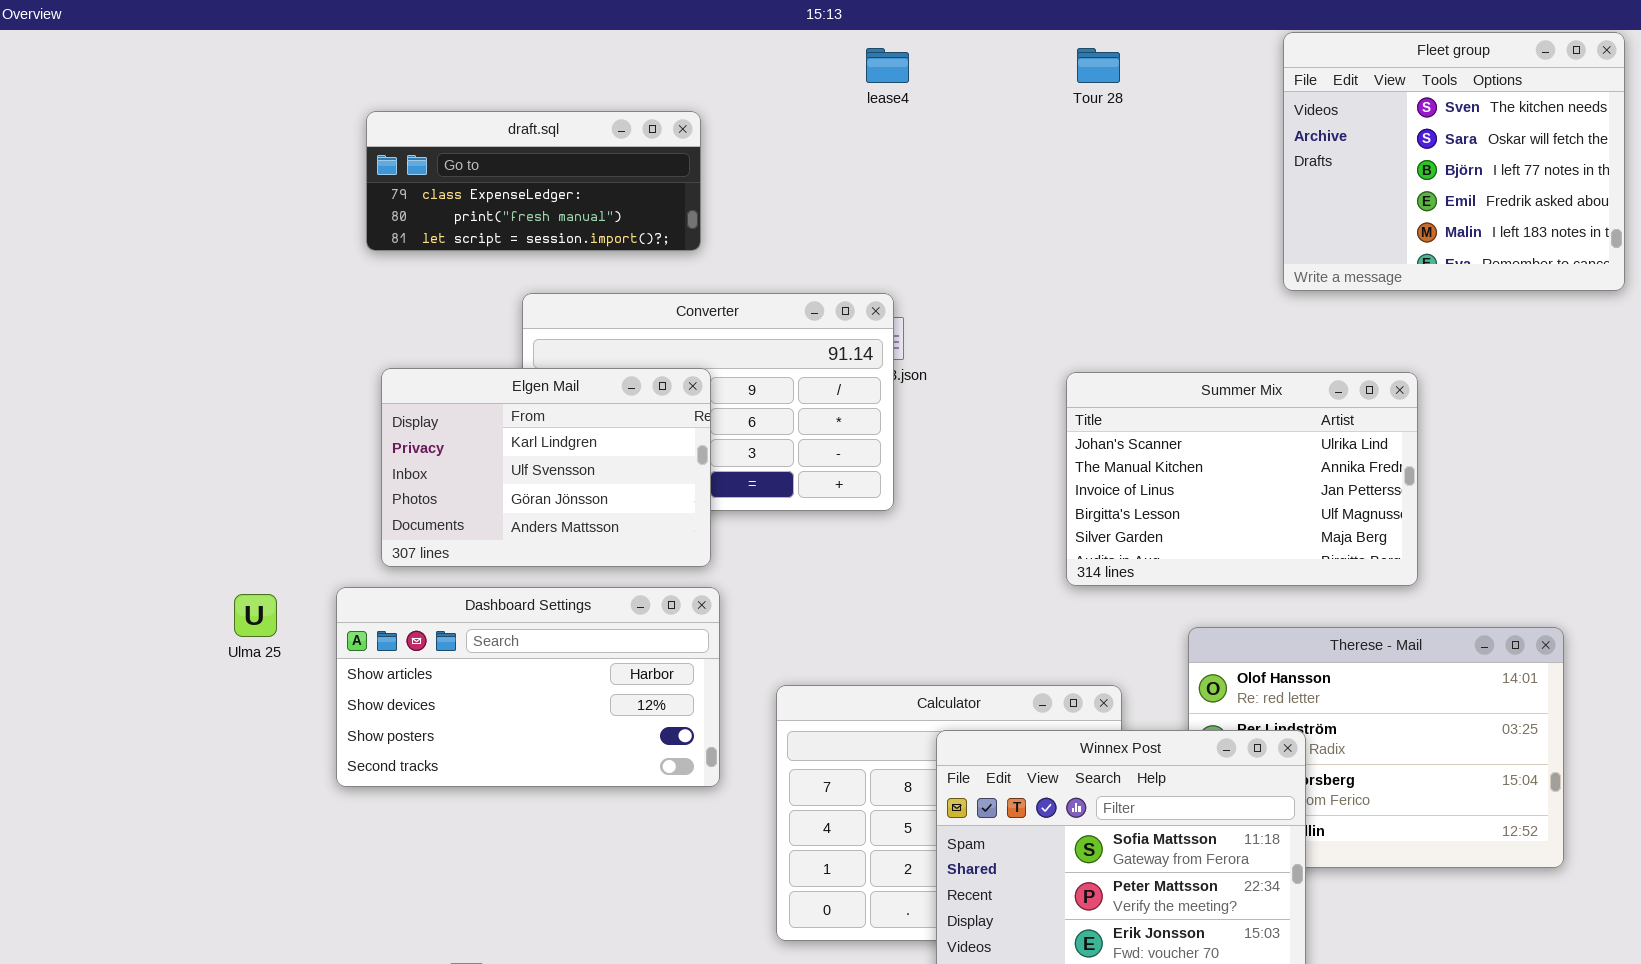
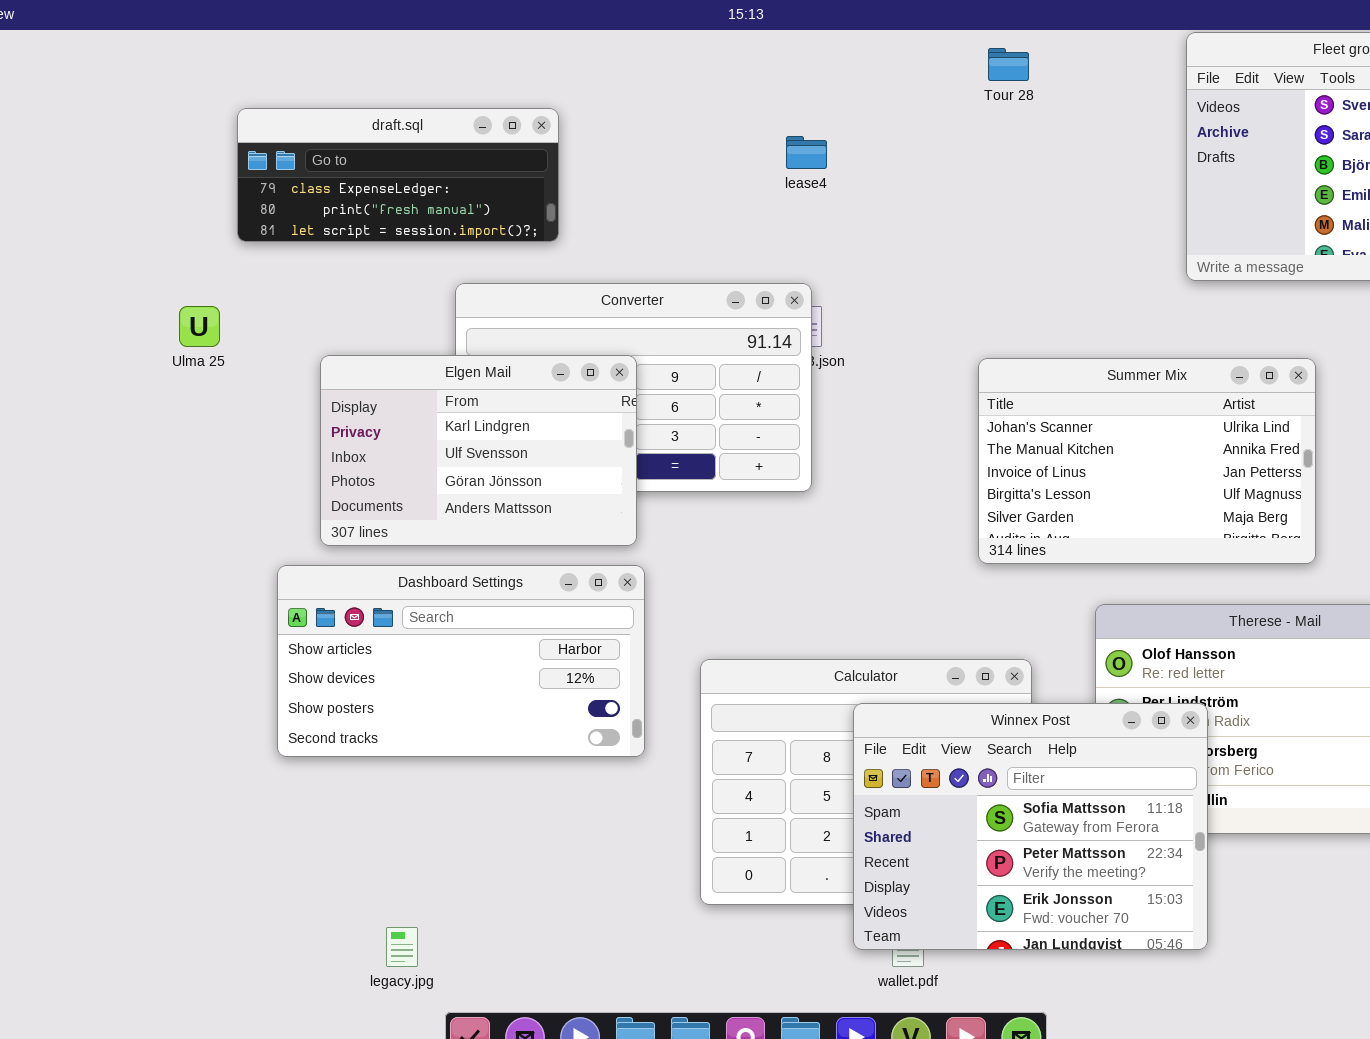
lease4: [866,48,909,83] -> [786,136,827,169], moved
draft.sql: [366,111,701,251] -> [237,108,559,242], moved
Ulma 25: [234,594,277,637] -> [179,306,220,347], moved

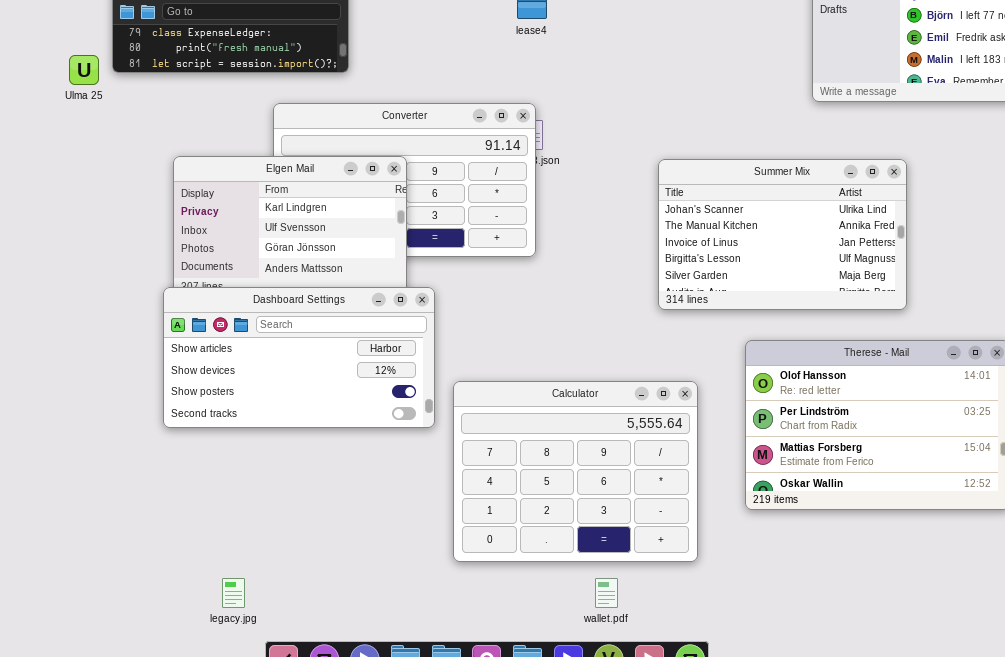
Ulma 25: [179,306,220,347] -> [69,55,99,85], moved
Dashboard Settings: [277,565,645,757] -> [163,287,435,428], moved
Winnex Post: [853,703,1208,950] -> none, closed

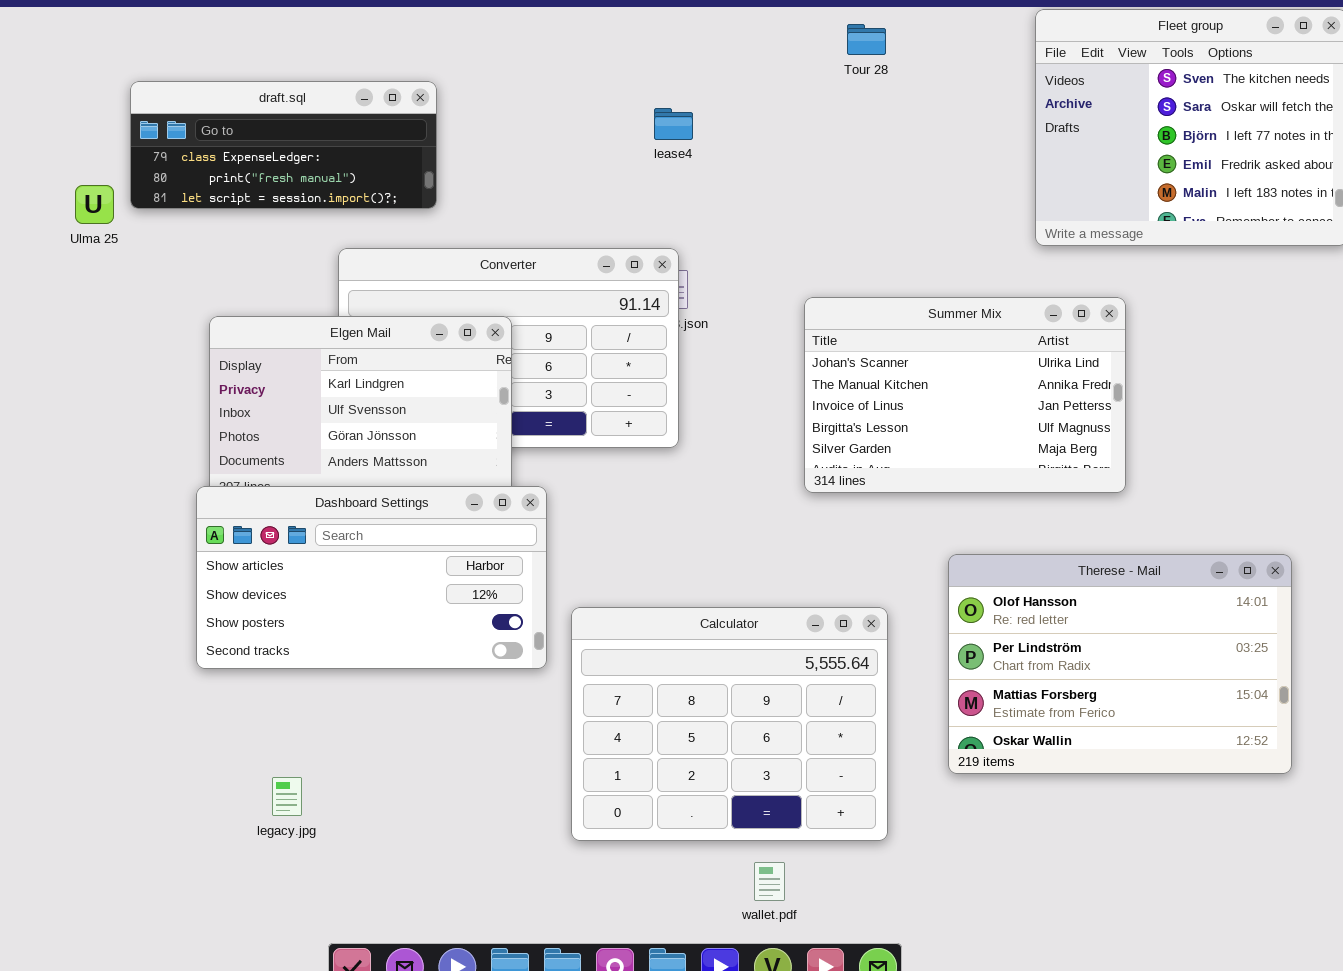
Summer Mix: [658,159,907,310] -> [804,297,1126,493], moved
legacy.jpg: [222,578,245,608] -> [272,777,302,816], moved

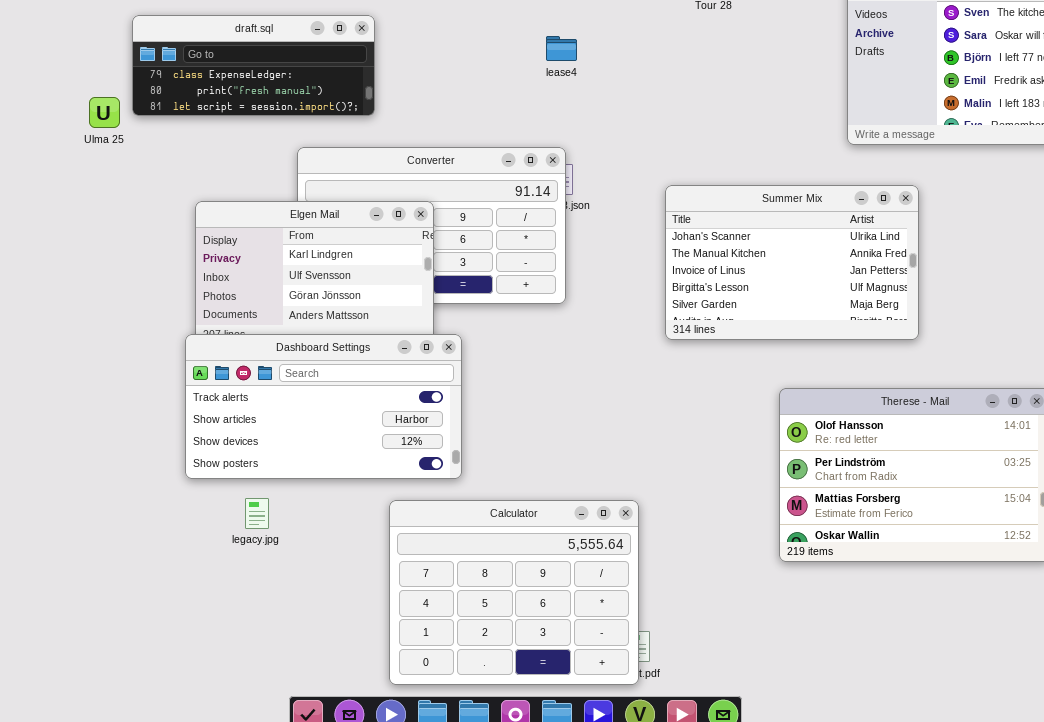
Dashboard Settings: [196,486,547,669] -> [185,334,462,479], scrolled up 1 row
Calculator: [571,607,888,841] -> [389,500,639,685], moved
legacy.jpg: [272,777,302,816] -> [245,498,269,529], moved

